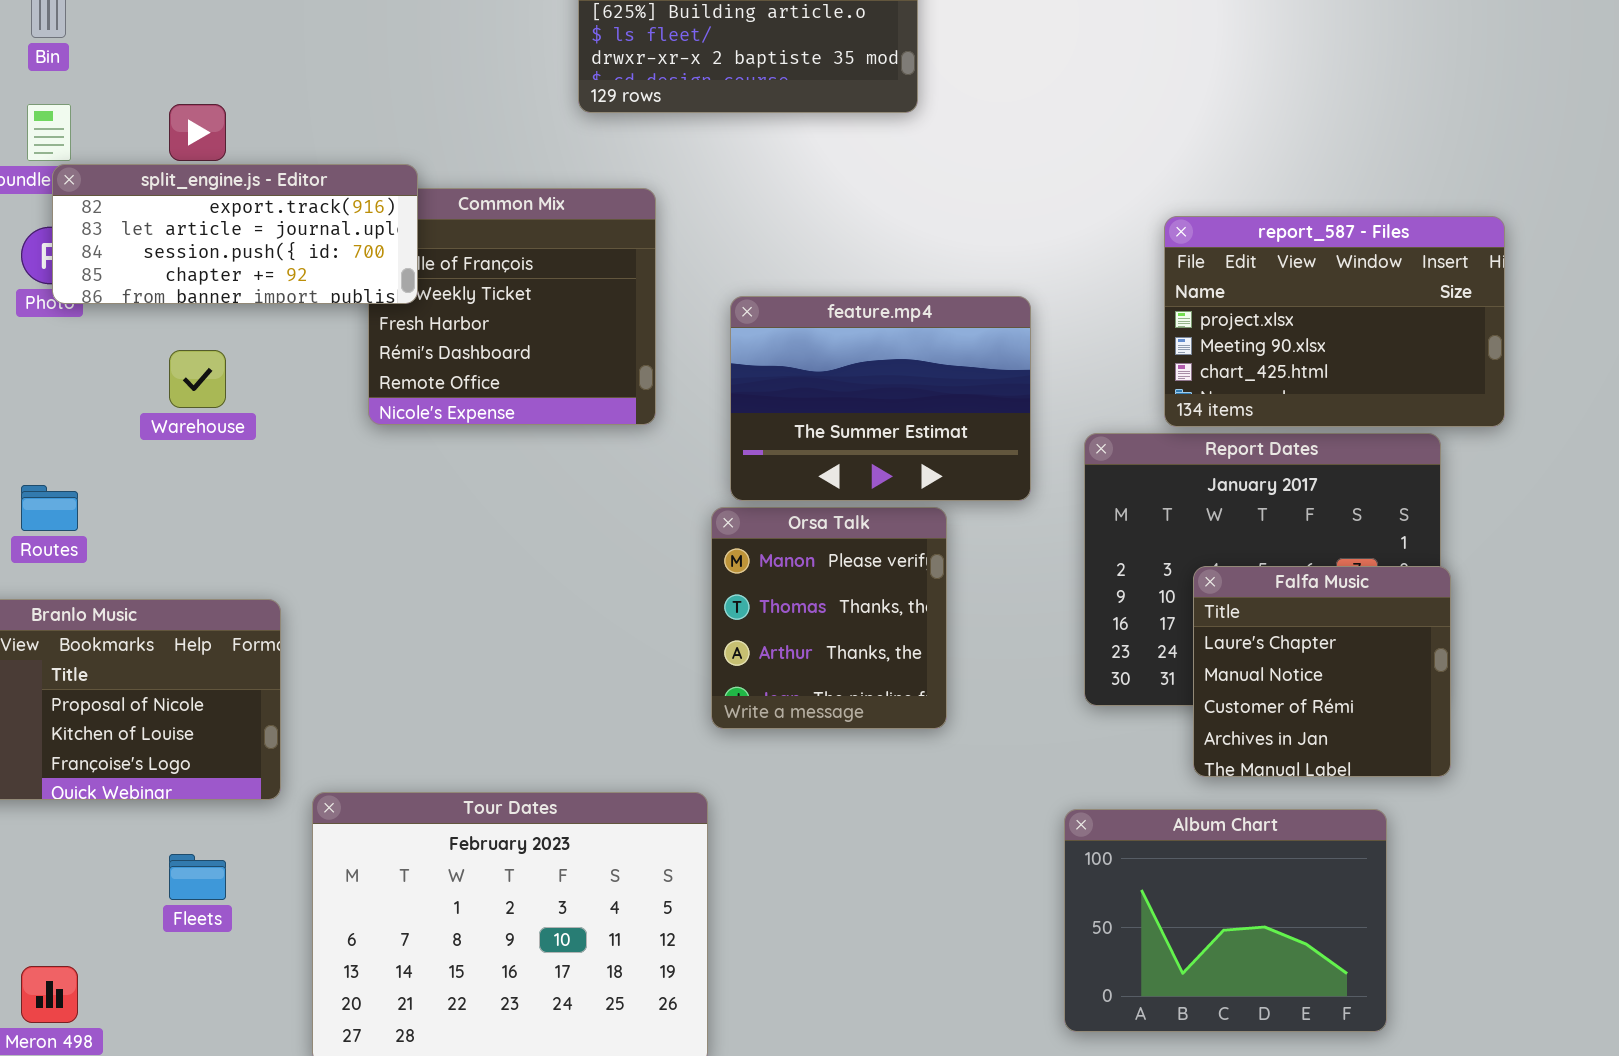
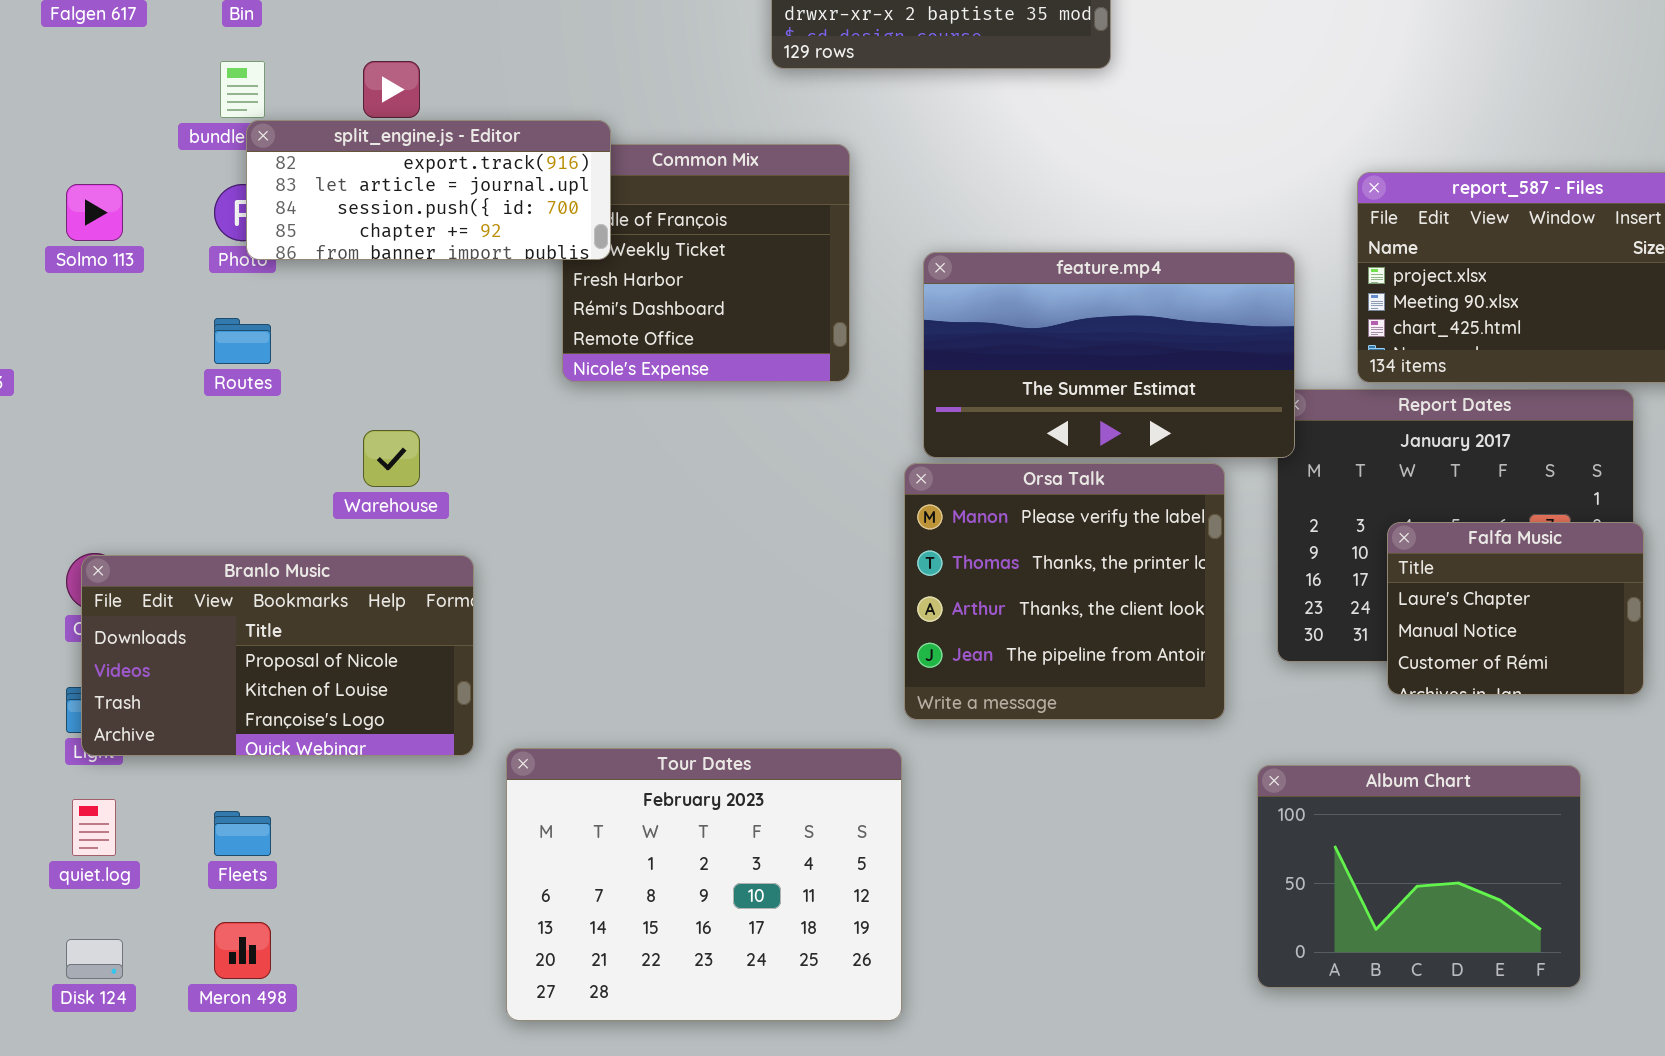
feature.mp4: [730,296,1031,501] -> [923,252,1295,458], resized
Warehouse: [169,350,226,408] -> [363,430,420,487], moved
Routes: [21,485,78,531] -> [214,318,271,364], moved
Orsa Talk: [711,507,947,729] -> [904,463,1225,720], resized
Falfa Music: [1193,566,1451,777] -> [1387,522,1644,695], resized
Fleets: [169,854,226,900] -> [214,811,271,856], moved

